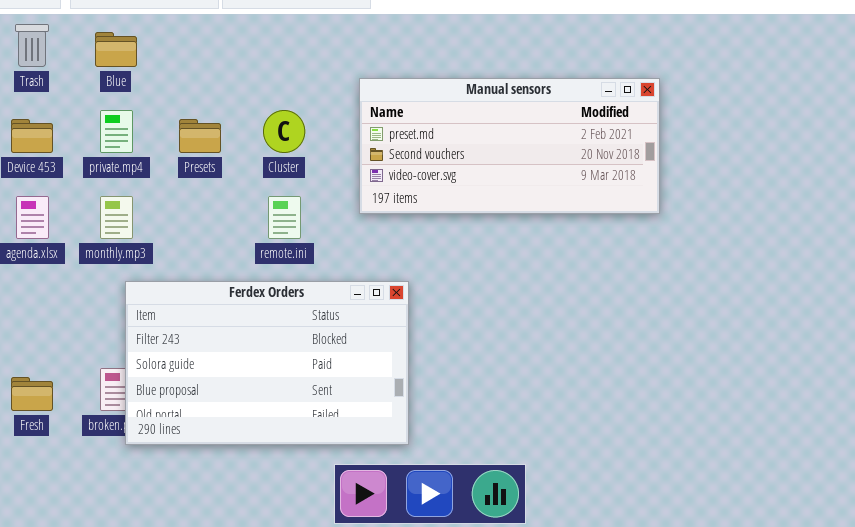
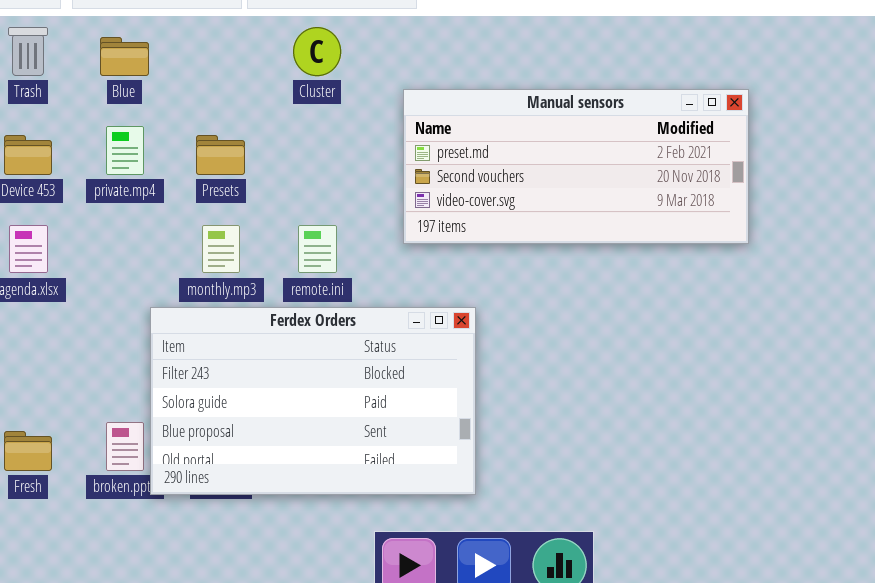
Cluster: [263,110,305,153] -> [293,27,341,76], moved
monthly.mp3: [100,196,133,239] -> [202,225,240,273], moved
Ferdex Orders: [125,281,409,445] -> [150,307,476,495], moved

